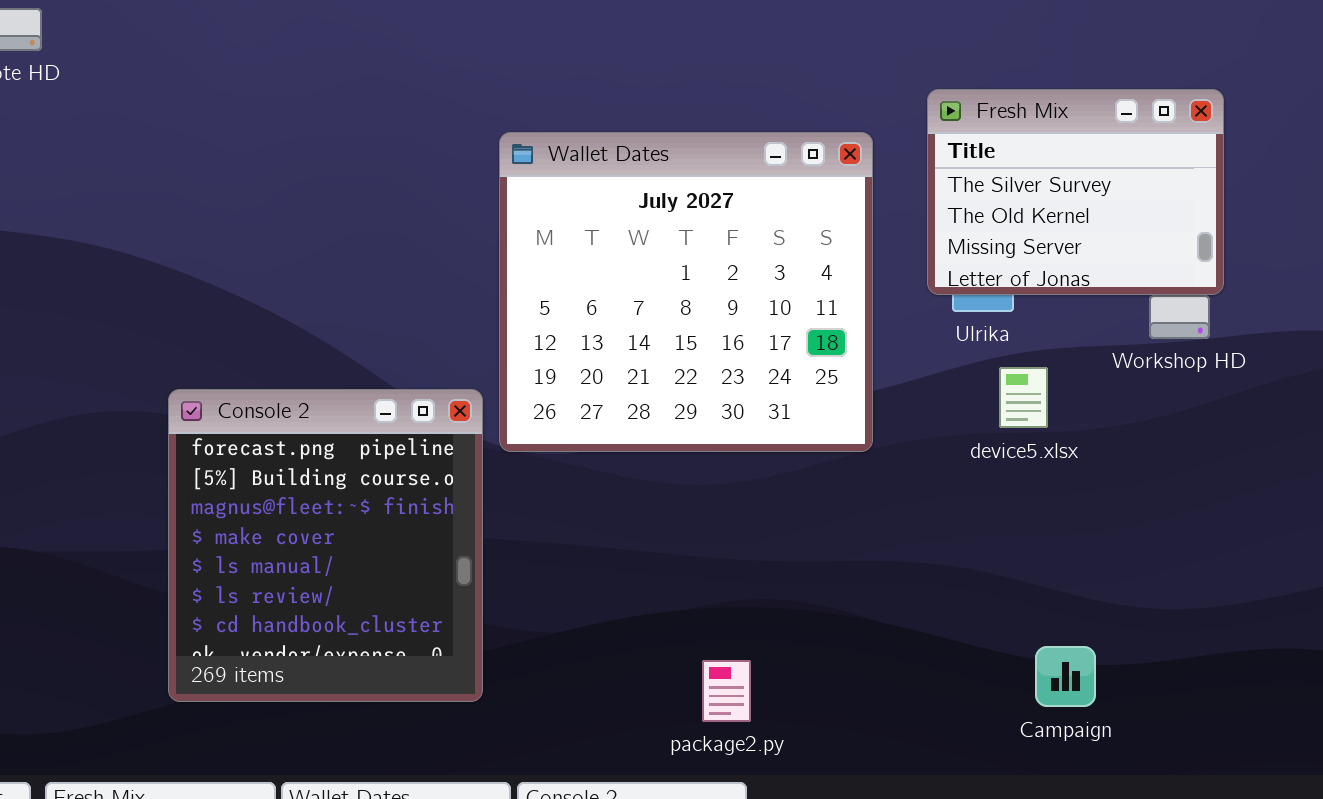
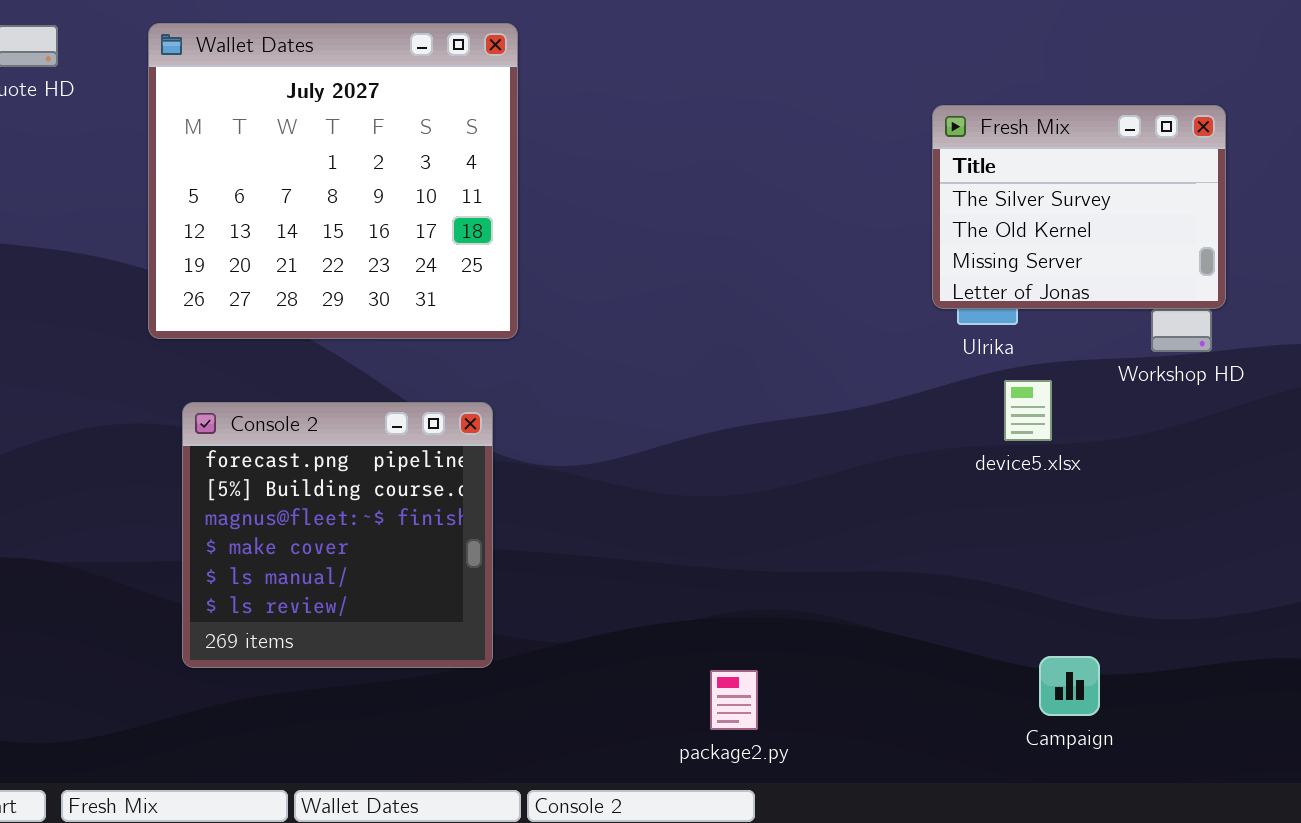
Wallet Dates: [499,132,873,452] -> [148,23,518,339], moved
Console 2: [168,389,483,702] -> [182,402,493,668], resized

